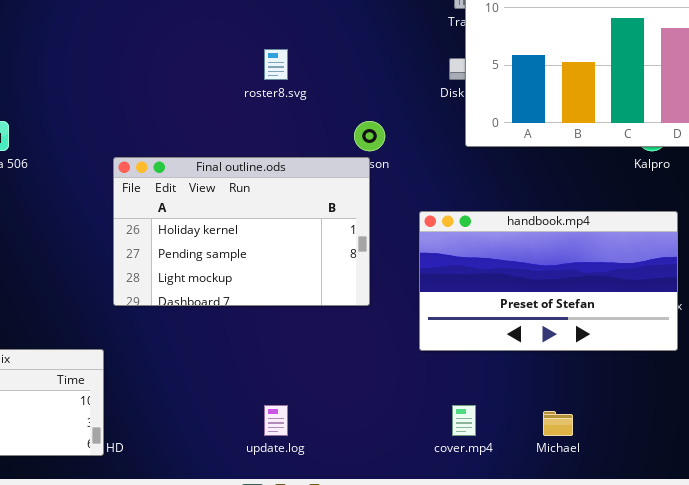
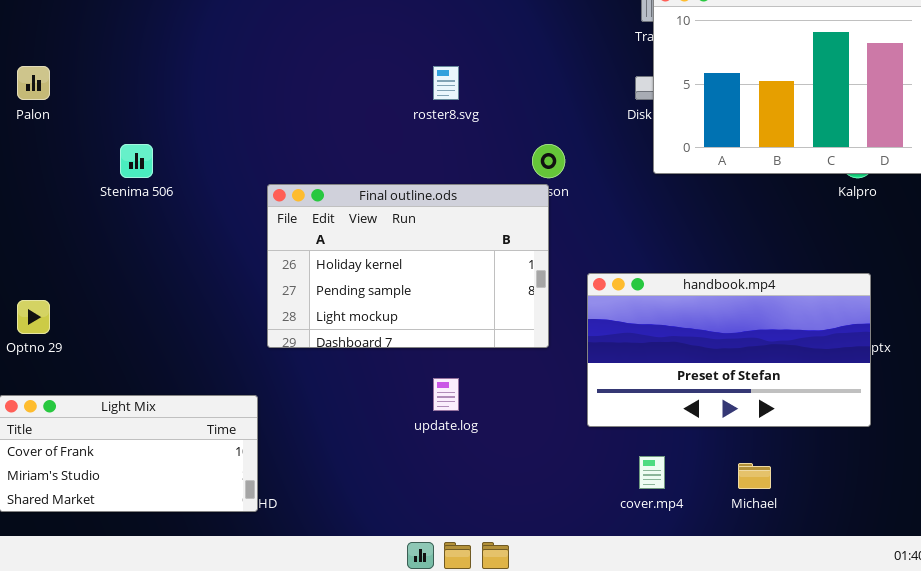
handbook.mp4: [419,211,678,351] -> [587,273,871,427], moved
update.log: [264,405,288,436] -> [433,378,459,411], moved

